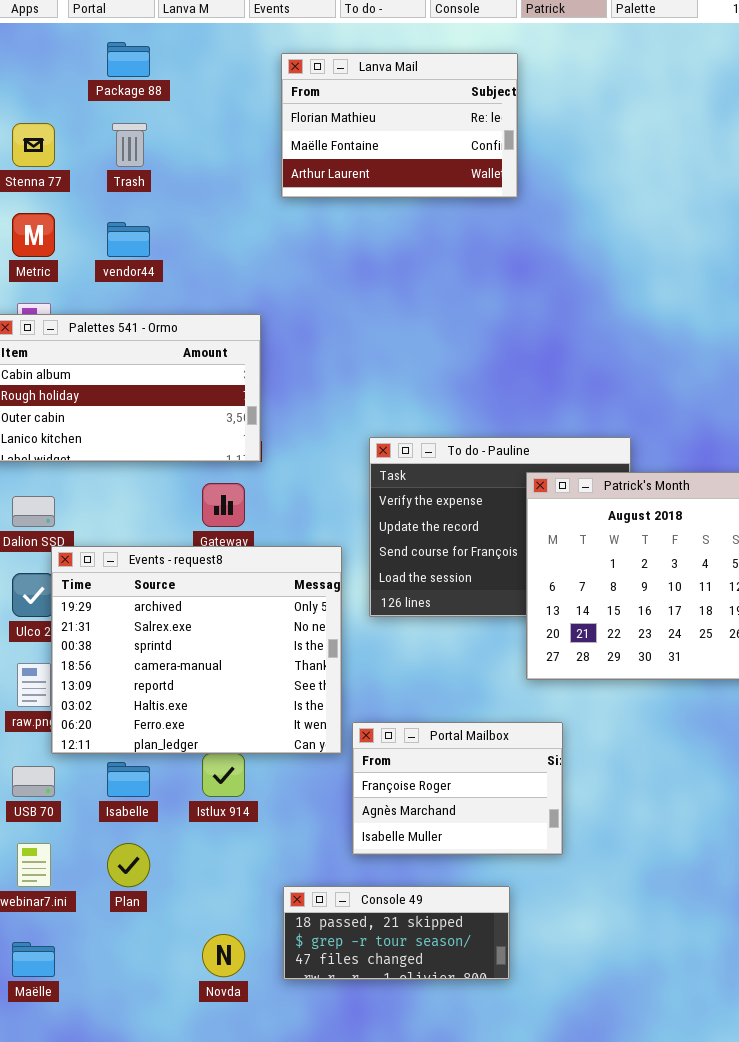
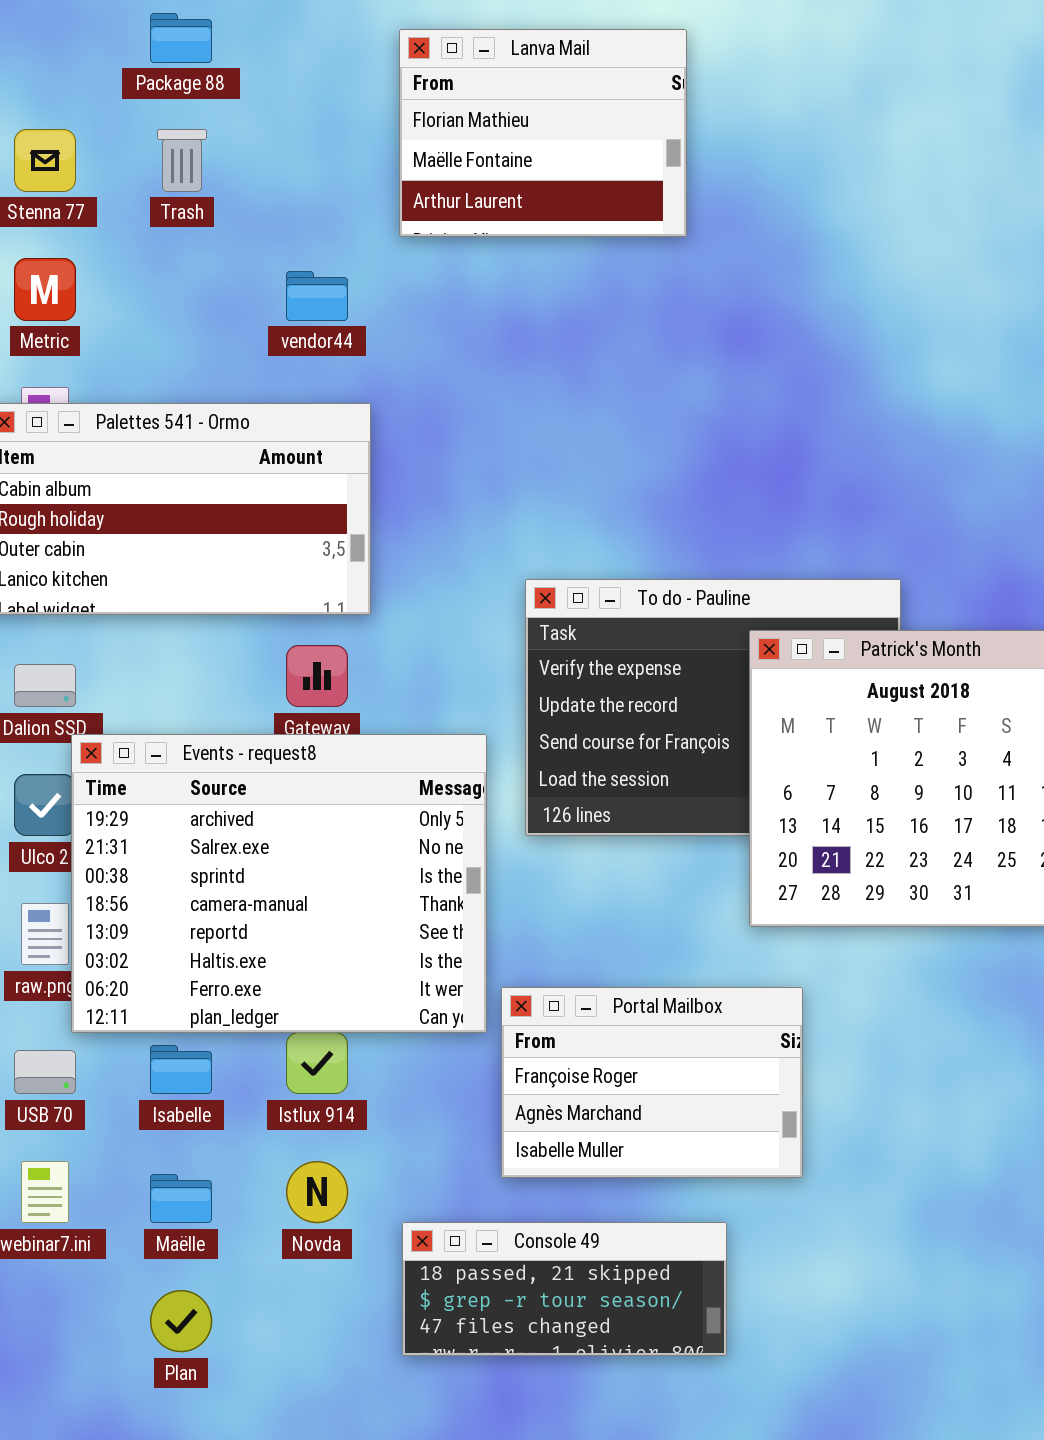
Lanva Mail: [281,53,518,198] -> [399,29,687,237], resized
vendor44: [107,222,150,257] -> [286,271,348,321], moved
Plan: [107,843,150,887] -> [150,1290,212,1352], moved
Novda: [202,934,245,977] -> [286,1161,348,1223], moved
Maëlle: [12,942,55,977] -> [150,1174,212,1223], moved

